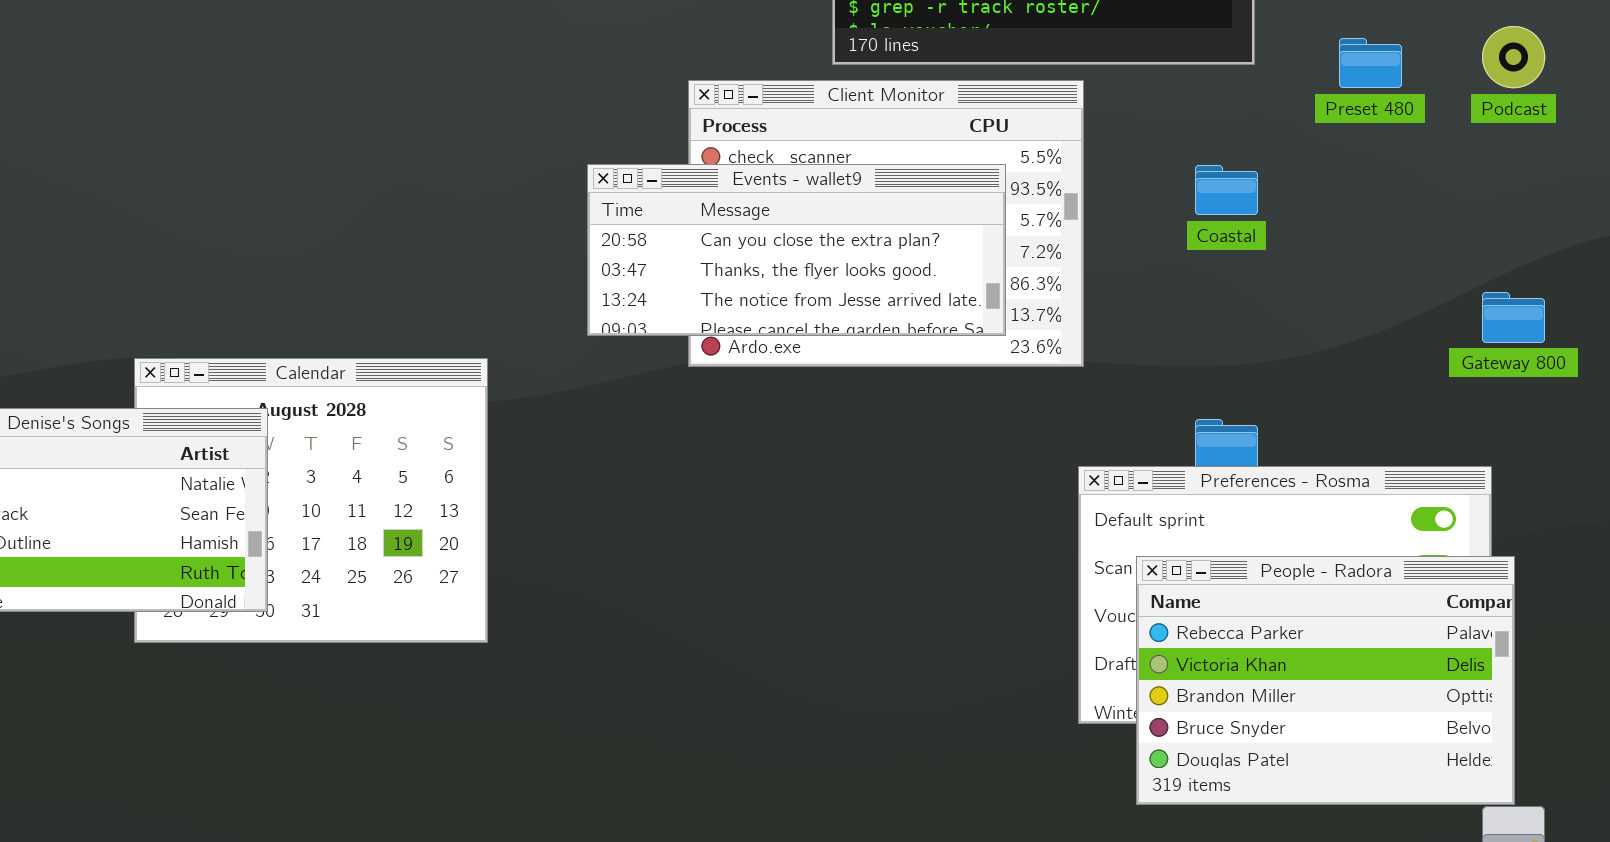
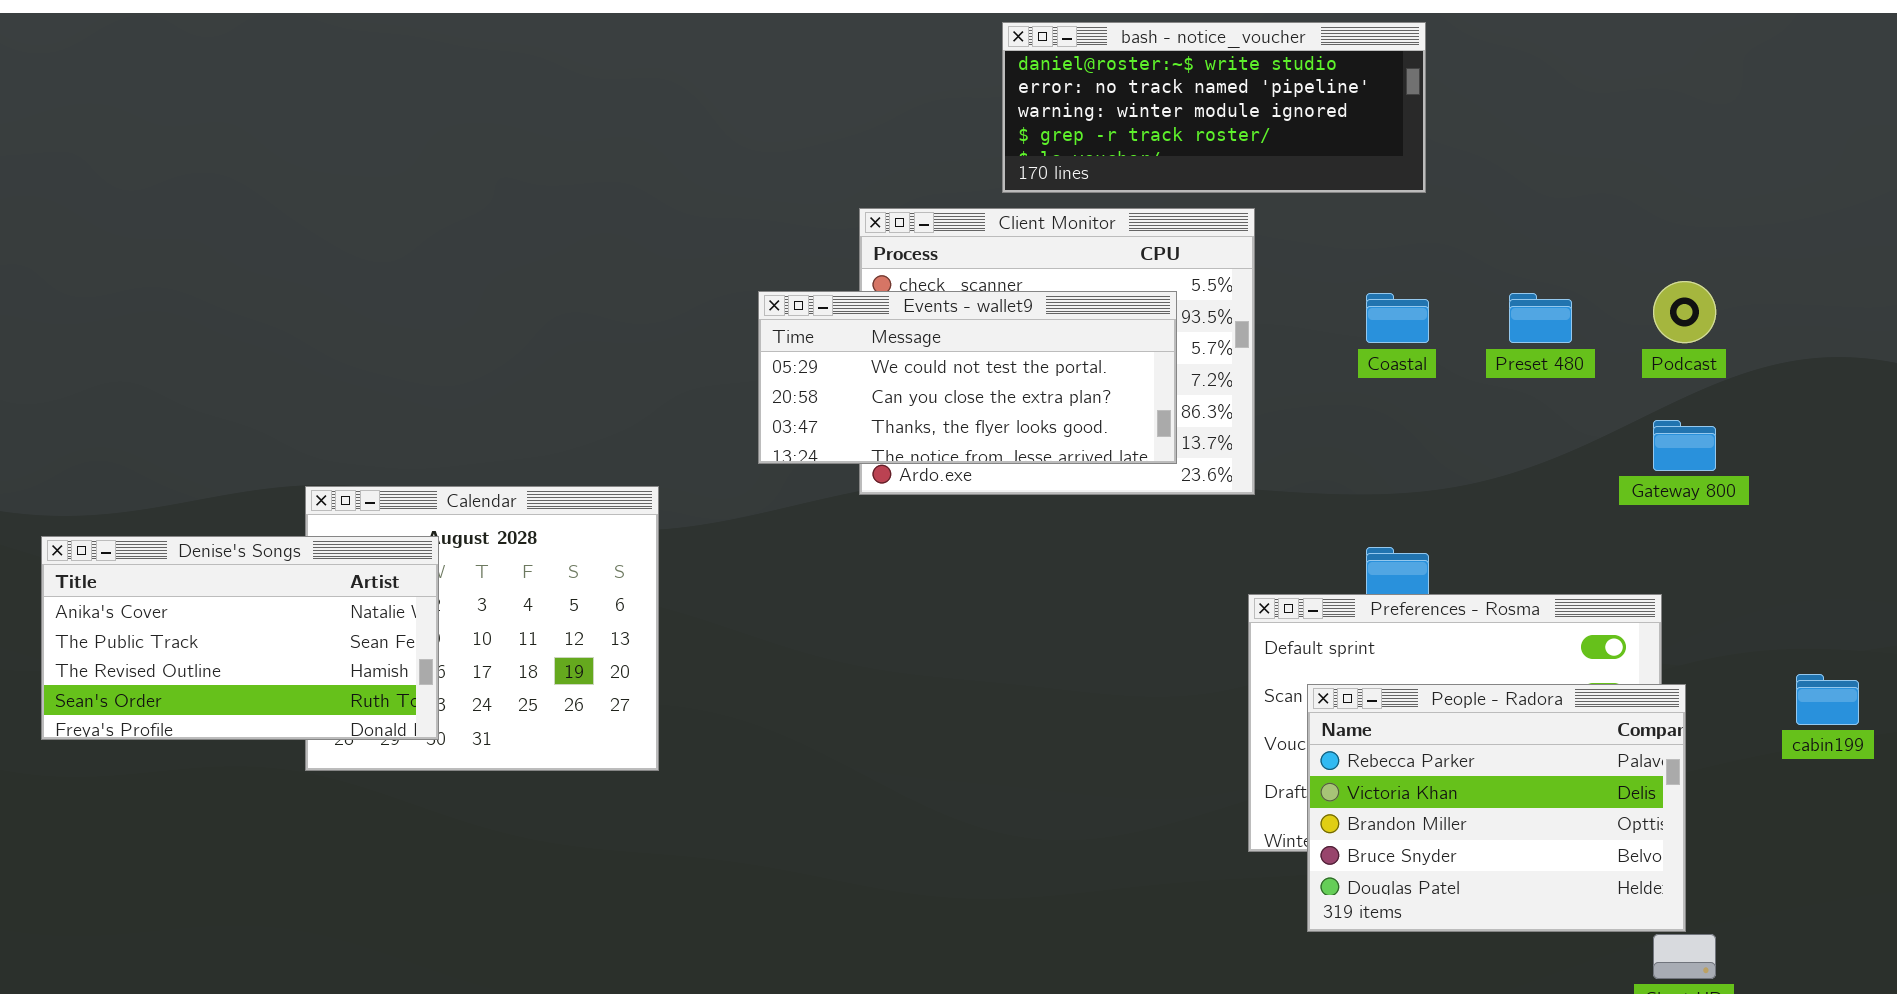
Podcast: [1482,26,1545,88] -> [1653,281,1716,343], moved
Preset 480: [1339,38,1402,88] -> [1509,293,1572,343], moved
Events - wallet9: [587,164,1006,336] -> [758,291,1177,464], scrolled up 1 row

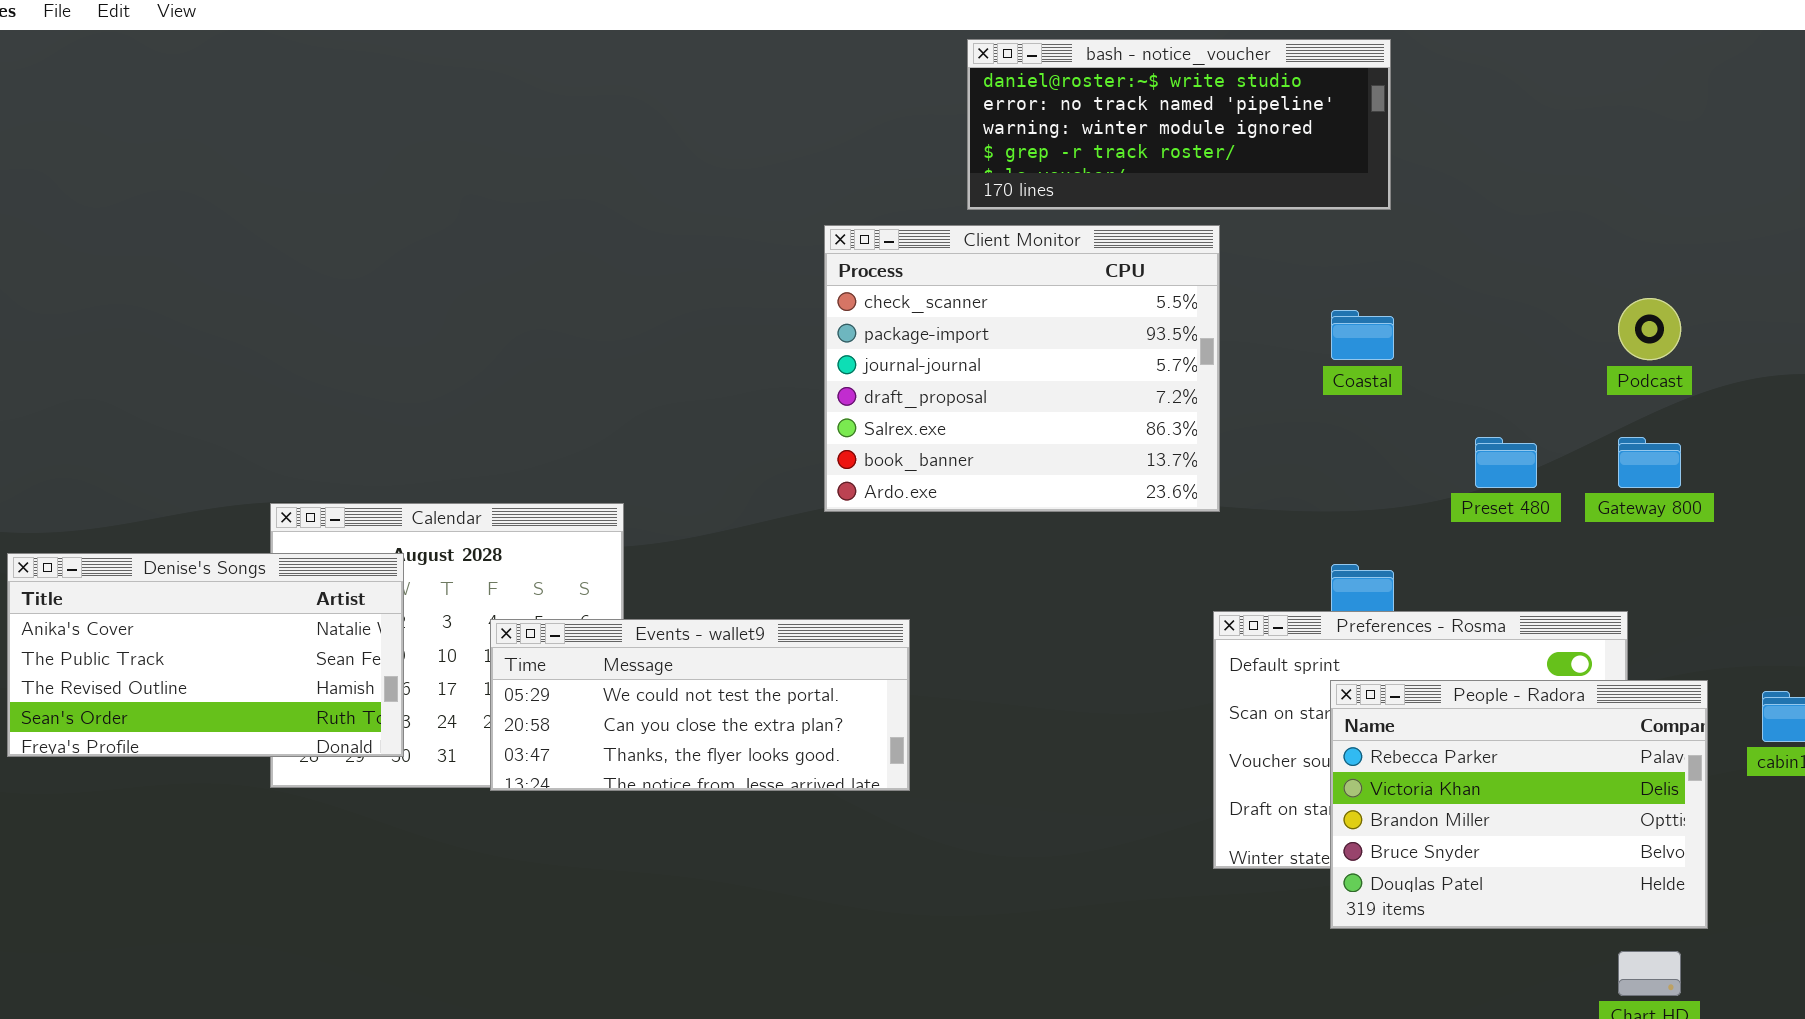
Events - wallet9: [758,291,1177,464] -> [490,619,910,791], moved
Preset 480: [1509,293,1572,343] -> [1475,437,1537,488], moved
People - Radora: [1307,684,1686,932] -> [1330,680,1708,929], moved

